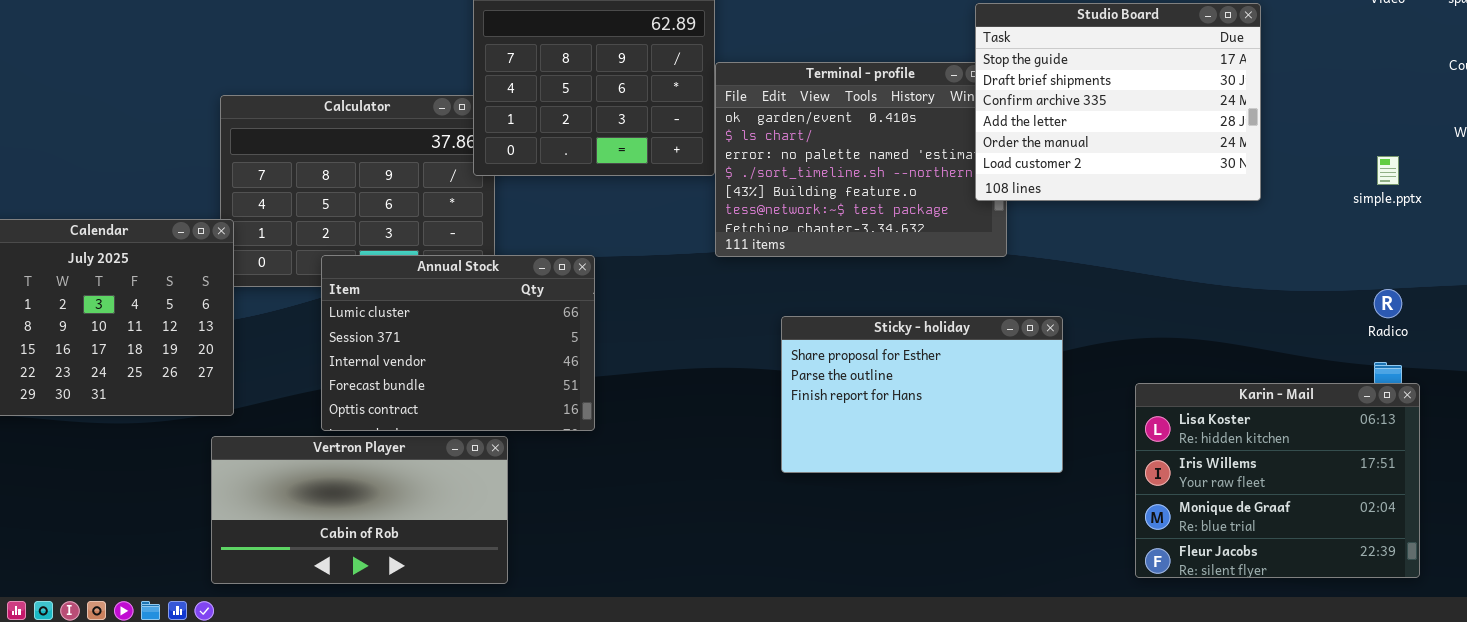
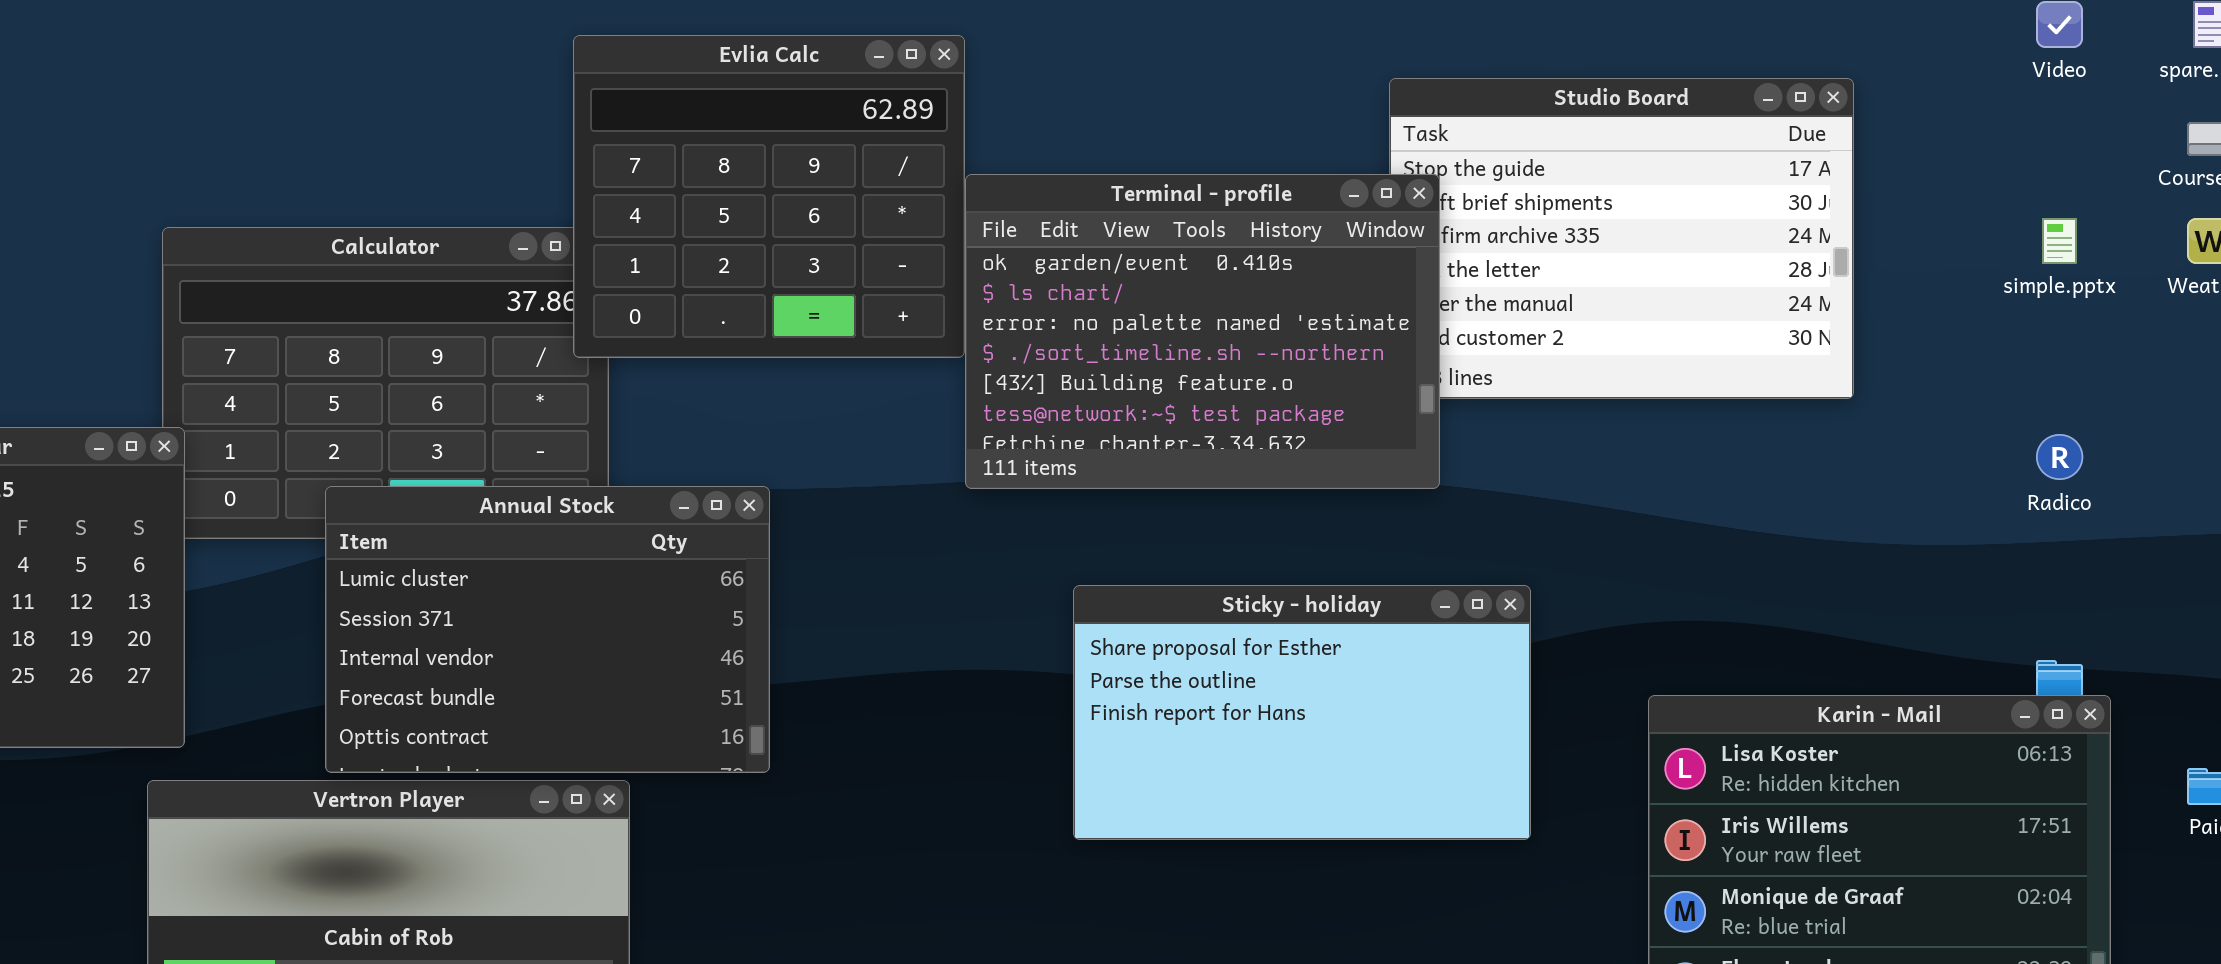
Terminal - profile: [715,62,1007,257] -> [965,174,1440,489], raised
simple.pptx: [1377,156,1399,185] -> [2042,218,2077,264], moved
Radico: [1374,289,1402,318] -> [2036,434,2083,480], moved

